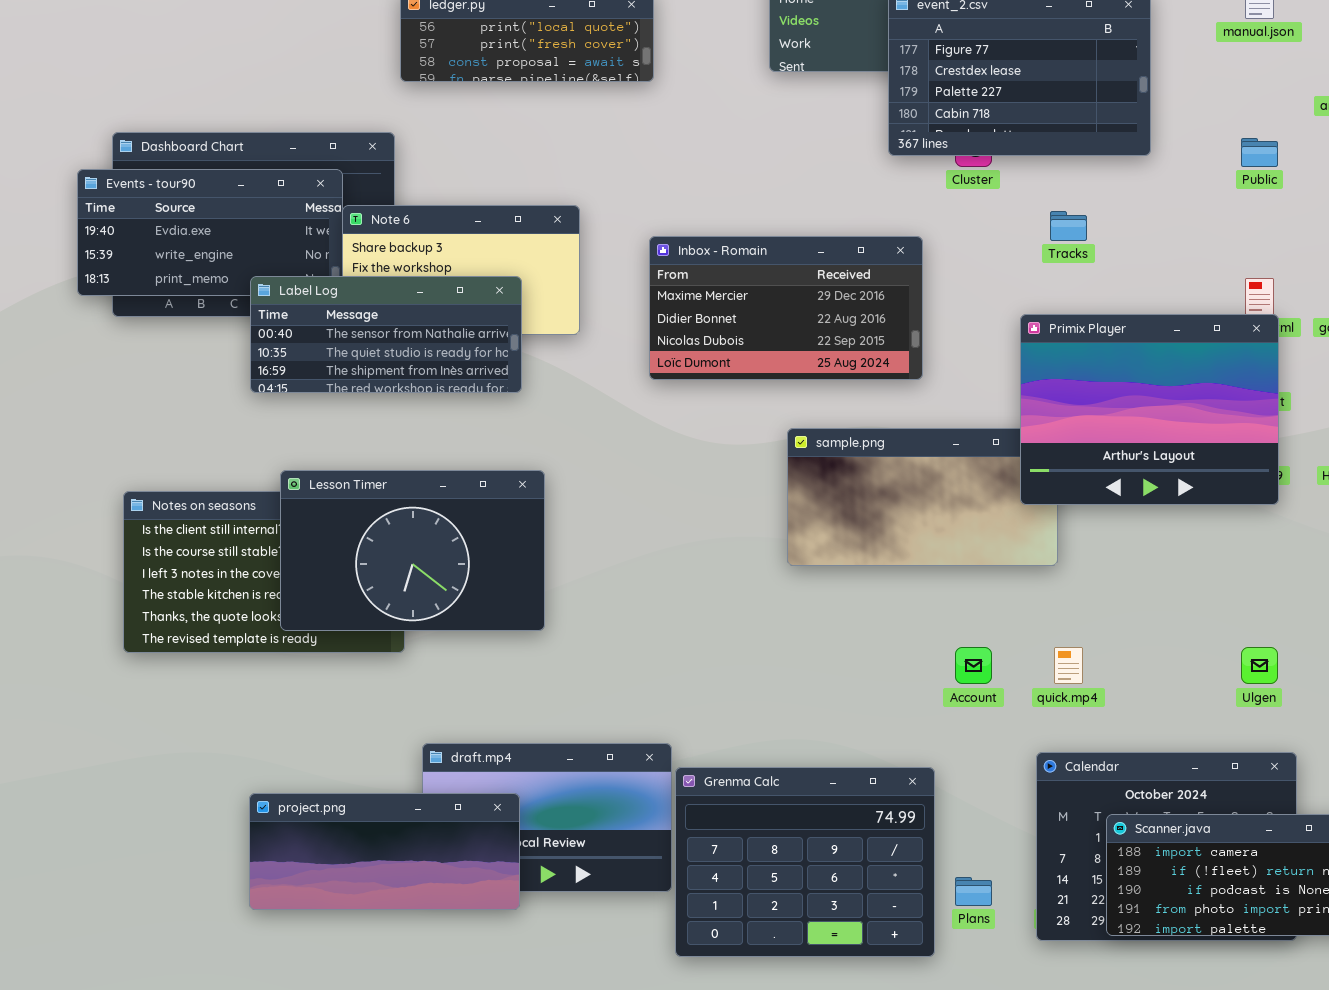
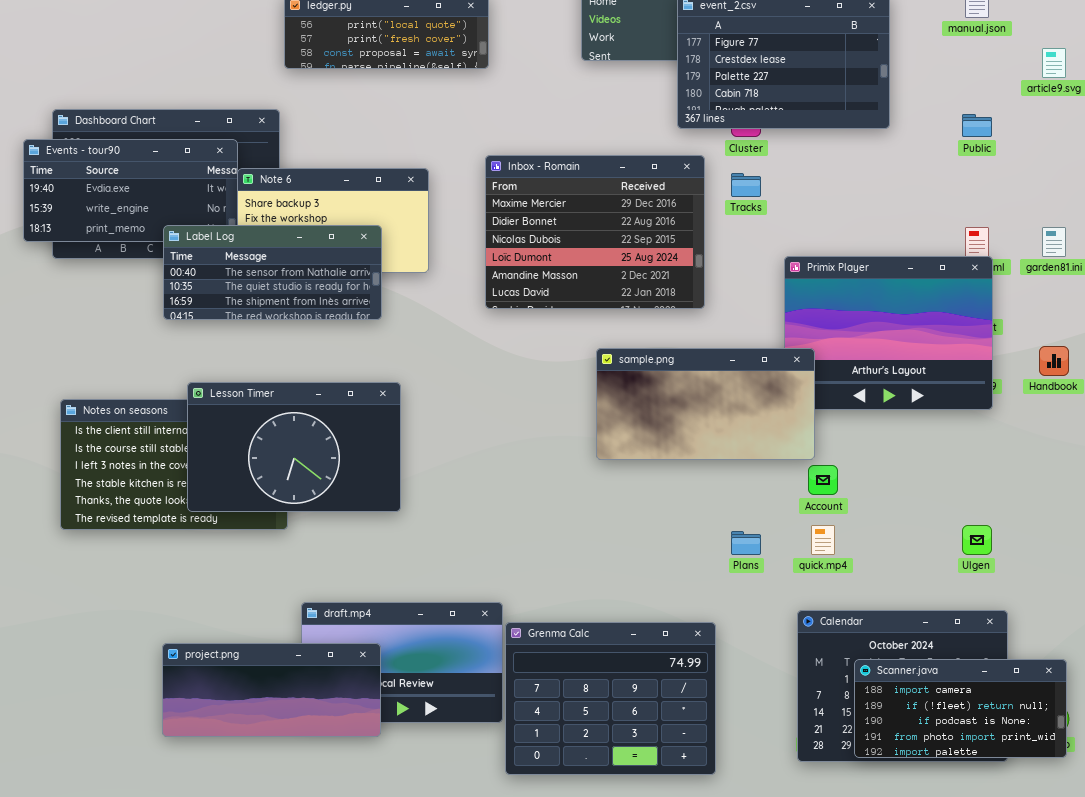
Tracks: [1050,211,1087,241] -> [731,173,761,197], moved
Inbox - Romain: [649,236,923,380] -> [485,155,705,309], resized
sample.png: [787,428,1058,566] -> [596,348,815,460], raised
Account: [955,647,992,684] -> [808,465,838,495], moved
Plans: [955,877,992,906] -> [731,531,761,555], moved

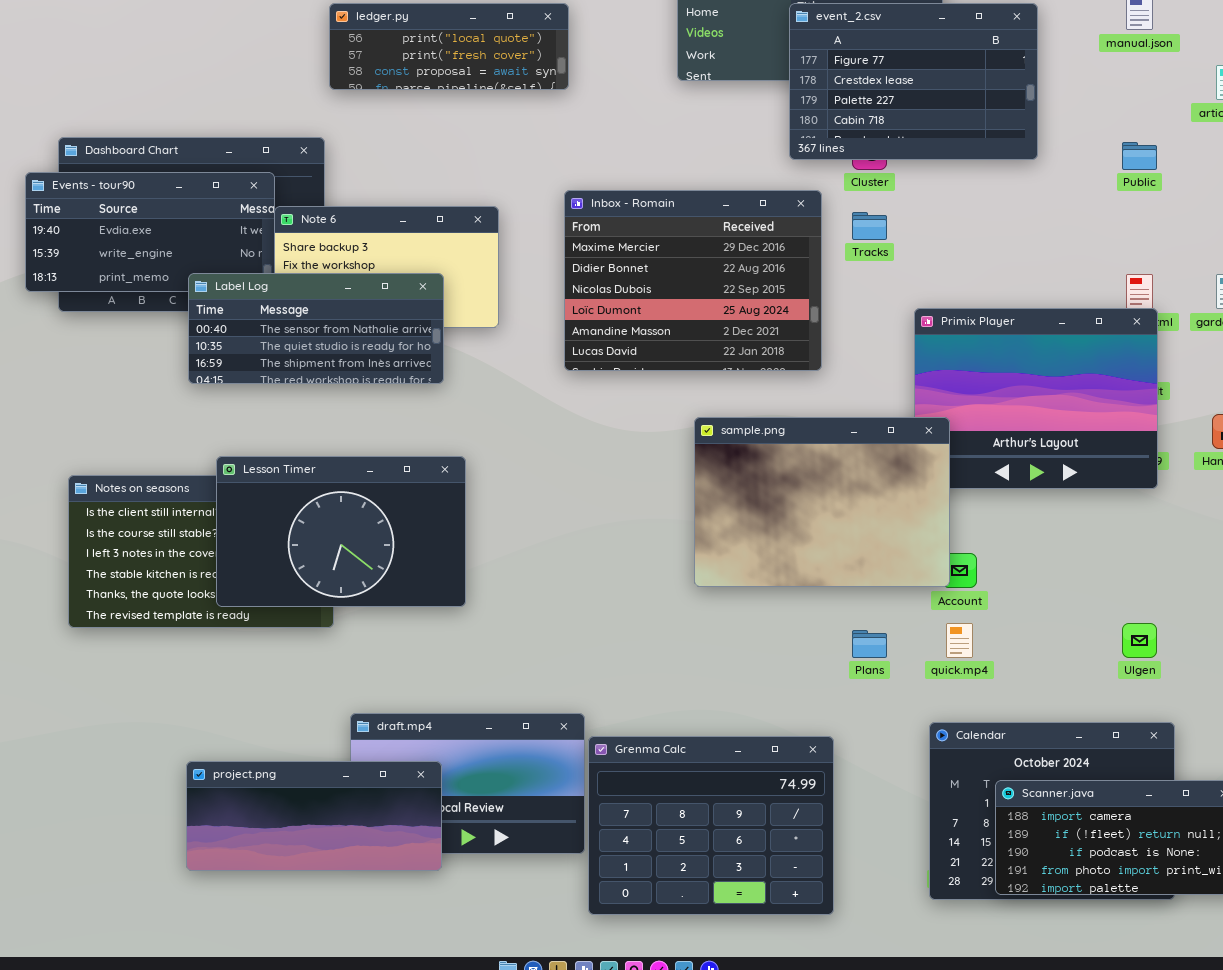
sample.png: [596,348,815,460] -> [694,417,950,587], resized

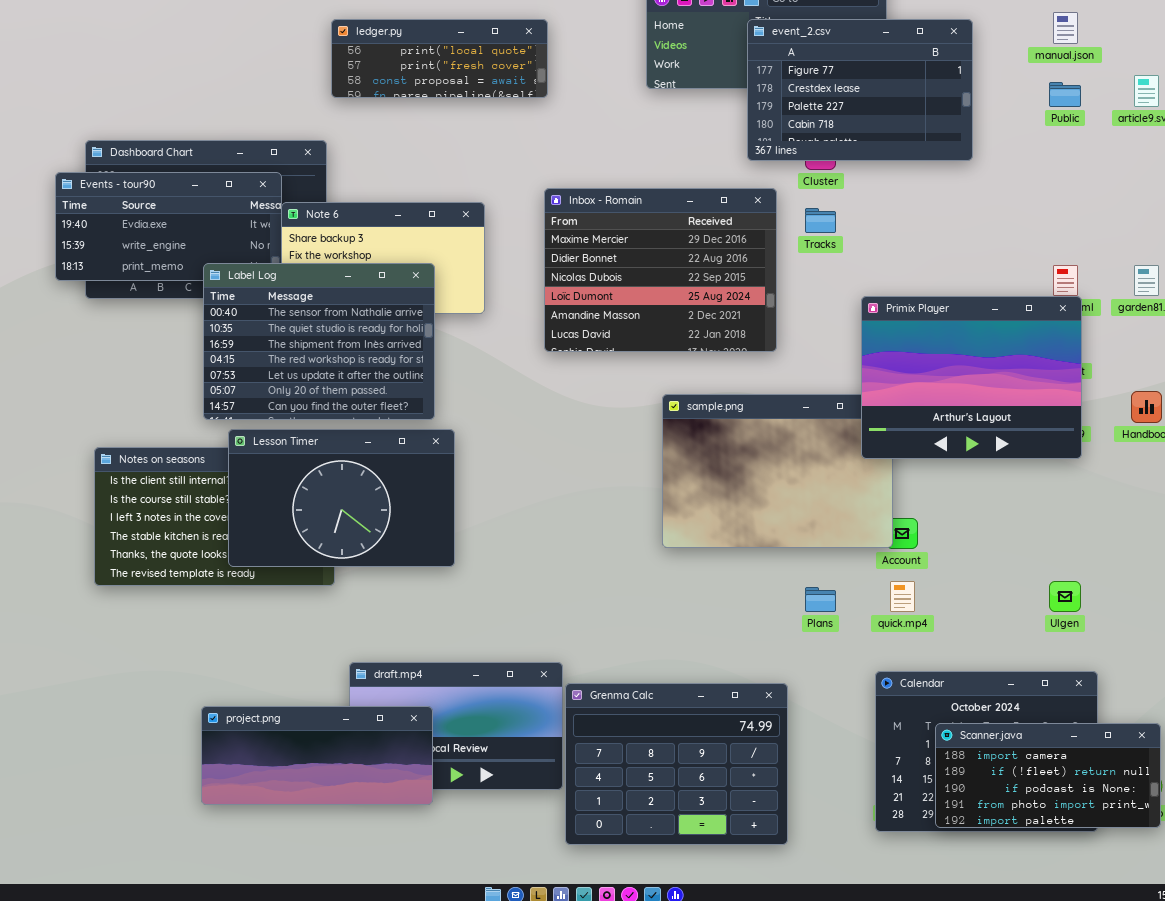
Public: [1122,142,1157,170] -> [1049,82,1081,107], moved
Label Log: [188,273,444,384] -> [203,263,435,420], resized
Primix Player: [914,308,1158,489] -> [861,296,1082,459], raised

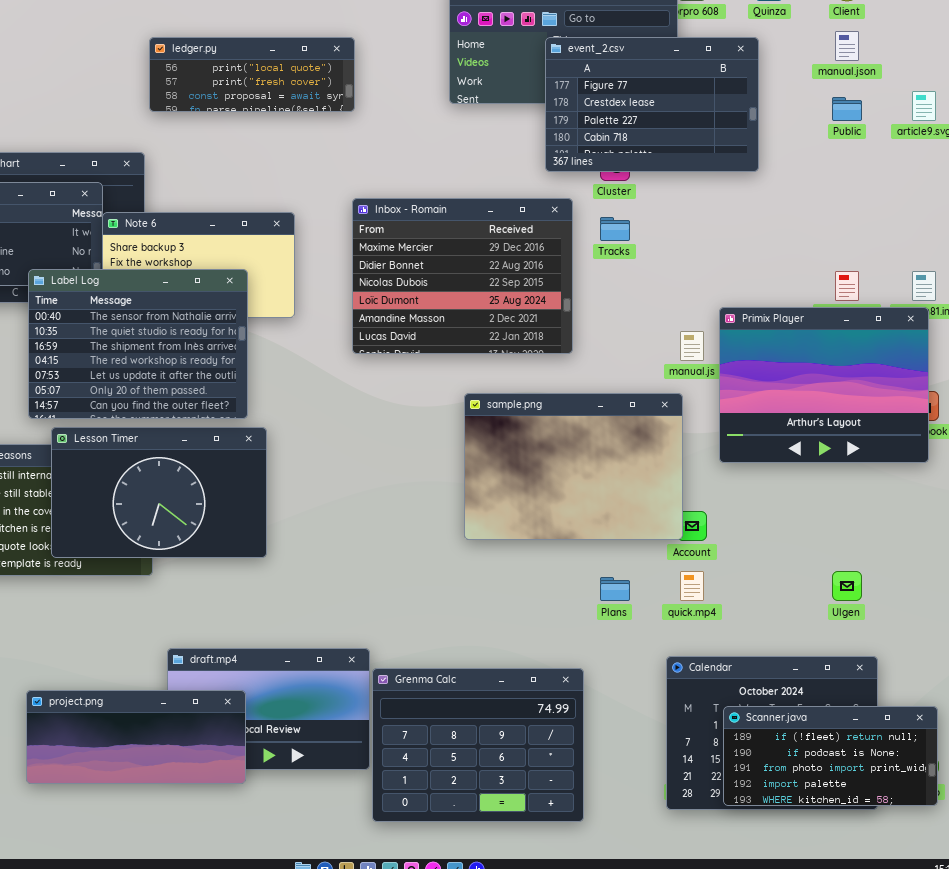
Primix Player: [861,296,1082,459] -> [719,307,929,463], moved
Scanner.java: [935,723,1161,828] -> [723,706,938,806], scrolled down 1 row

